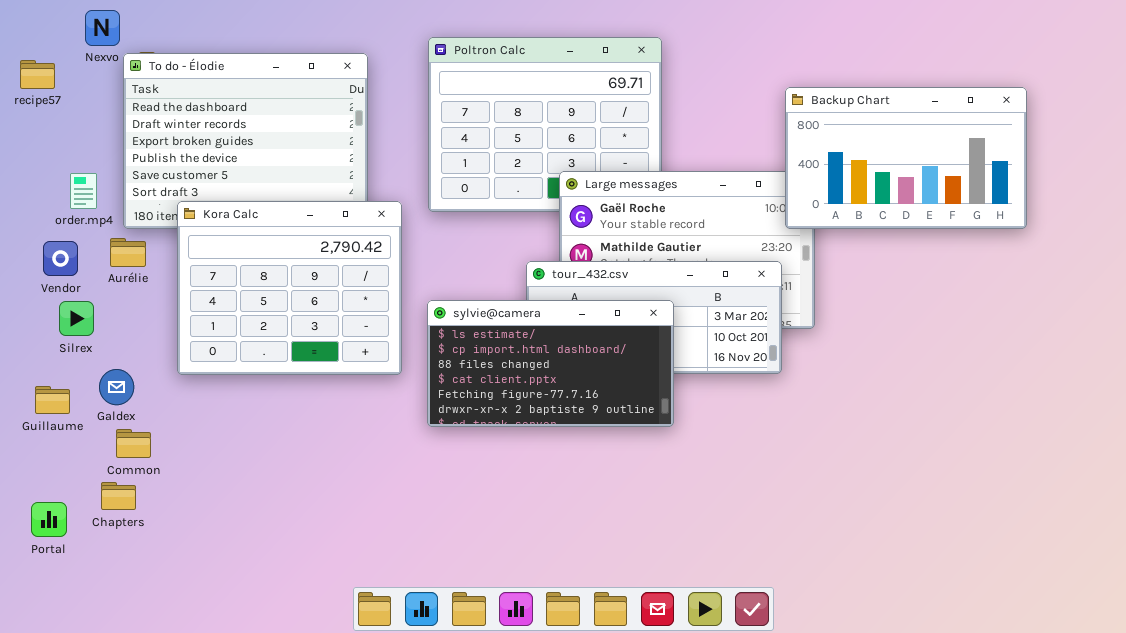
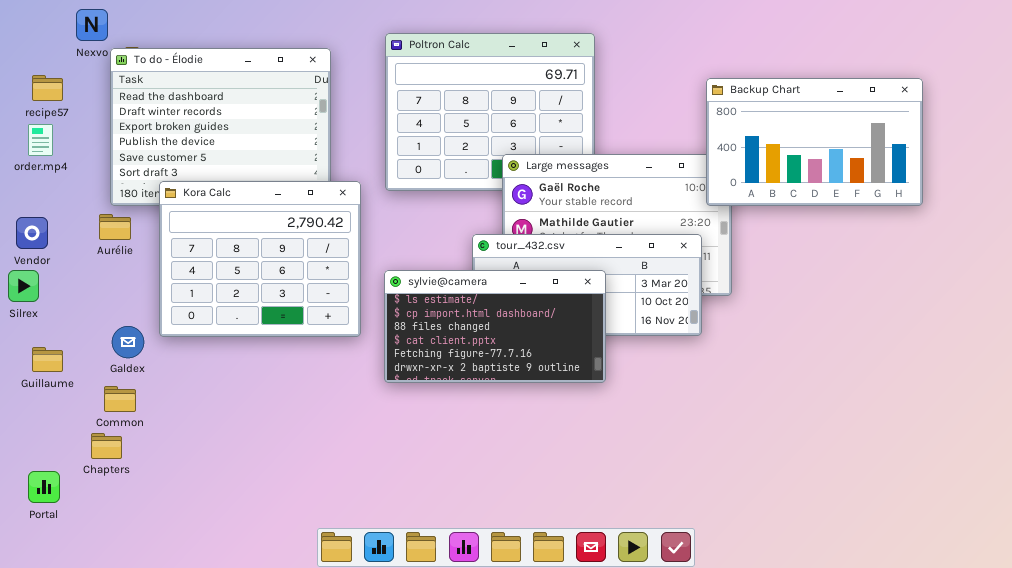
recipe57: [20,60,55,89] -> [32,75,63,101], moved
order.mp4: [70,173,97,209] -> [28,124,53,156], moved
Vendor: [43,241,78,276] -> [16,217,48,249], moved
Silrex: [59,301,94,336] -> [8,270,39,302], moved
Galdex: [99,369,134,405] -> [112,326,144,358], moved
Portal: [31,502,67,537] -> [28,471,60,503], moved

